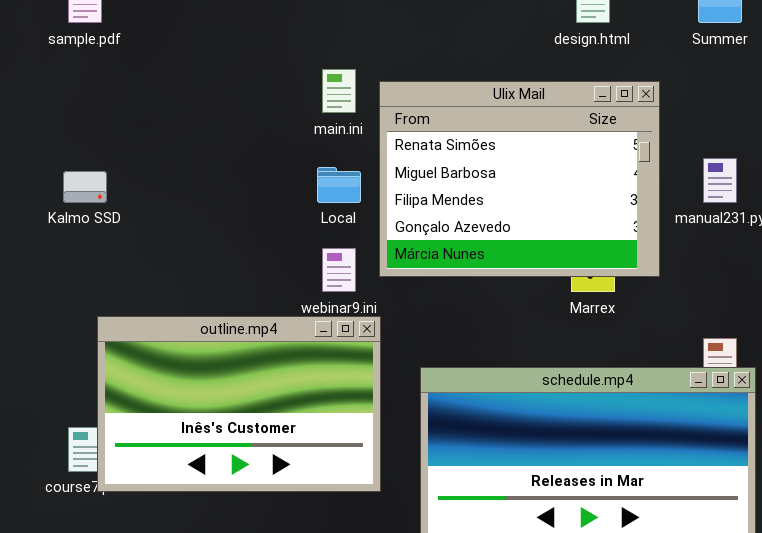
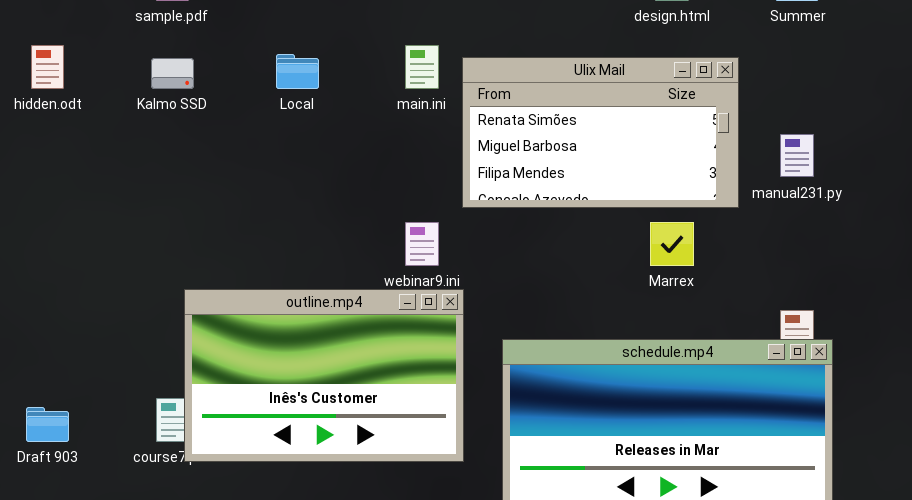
Ulix Mail: [379,81,660,277] -> [462,57,739,208], resized
Local: [317,167,361,203] -> [276,54,319,89], moved
Kalmo SSD: [63,171,107,203] -> [151,58,194,89], moved

